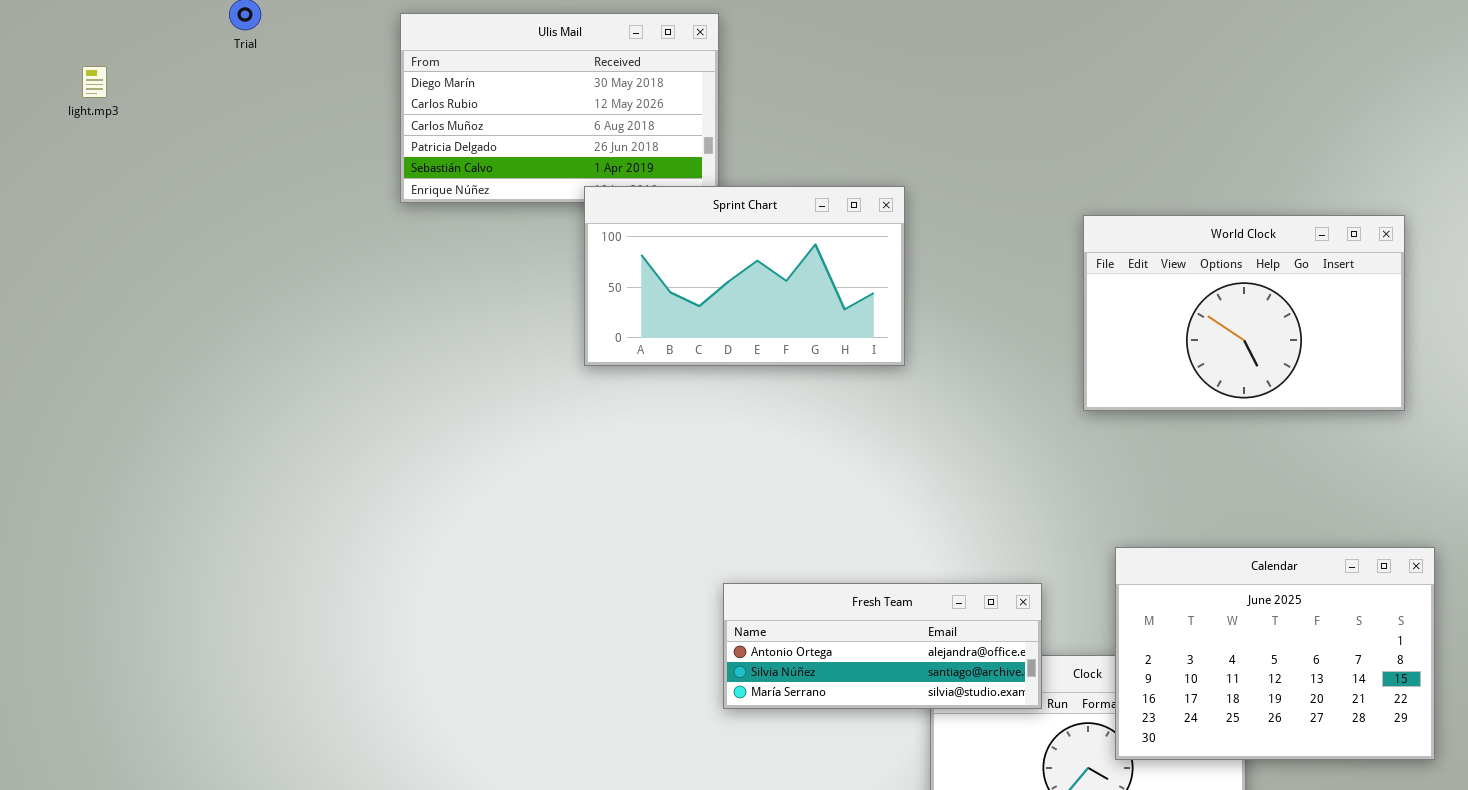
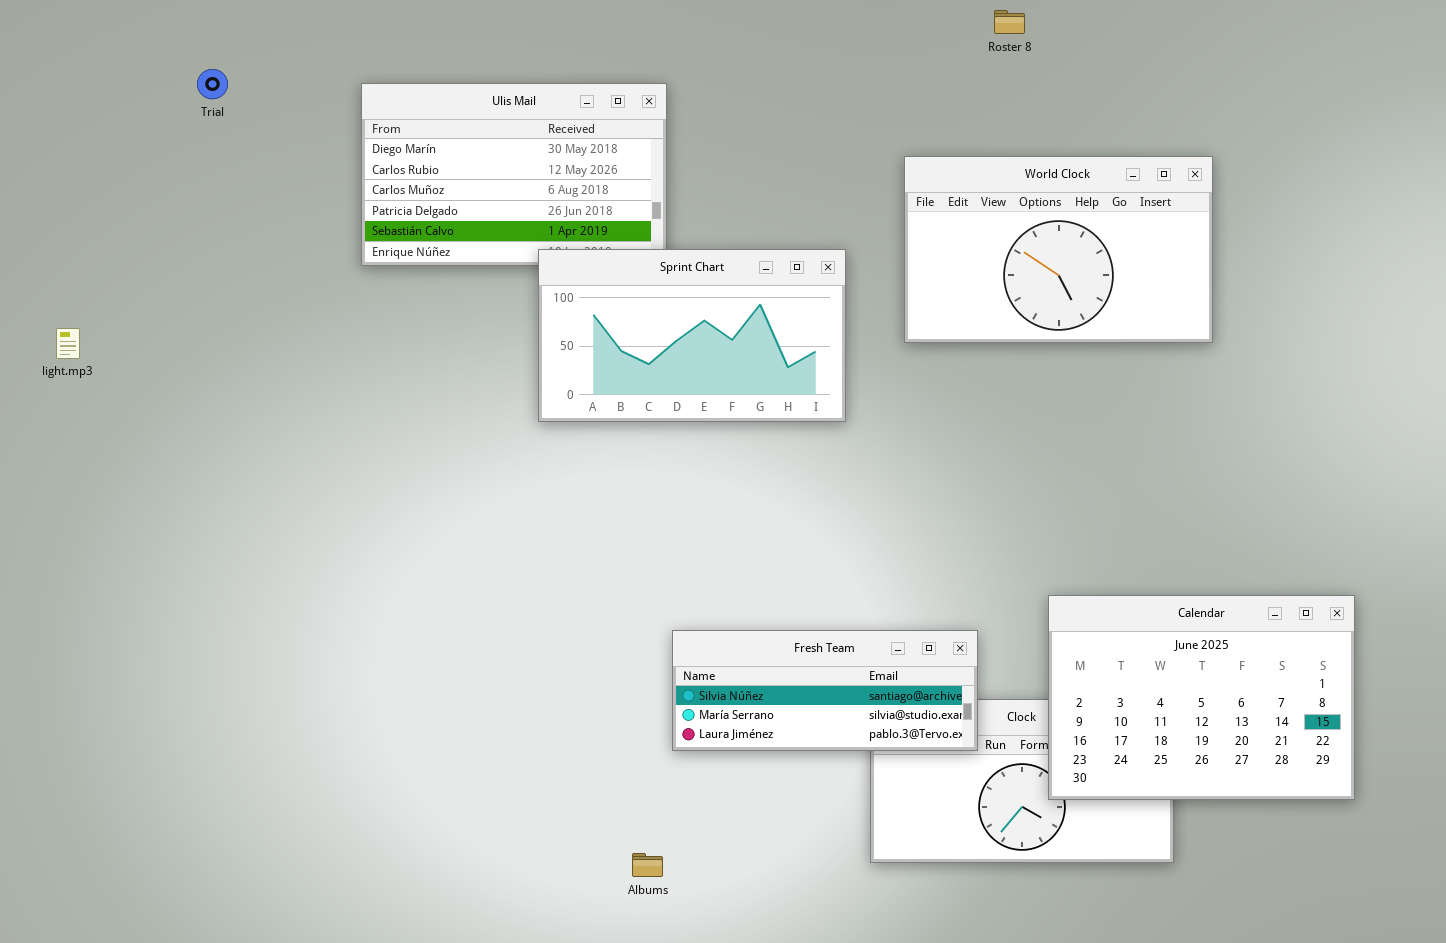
light.mp3: [82,66,107,98] -> [56,328,80,359], moved
World Clock: [1083,215,1405,411] -> [904,156,1213,343], moved
Fresh Team: [723,583,1042,709] -> [672,630,978,751], scrolled down 1 row

